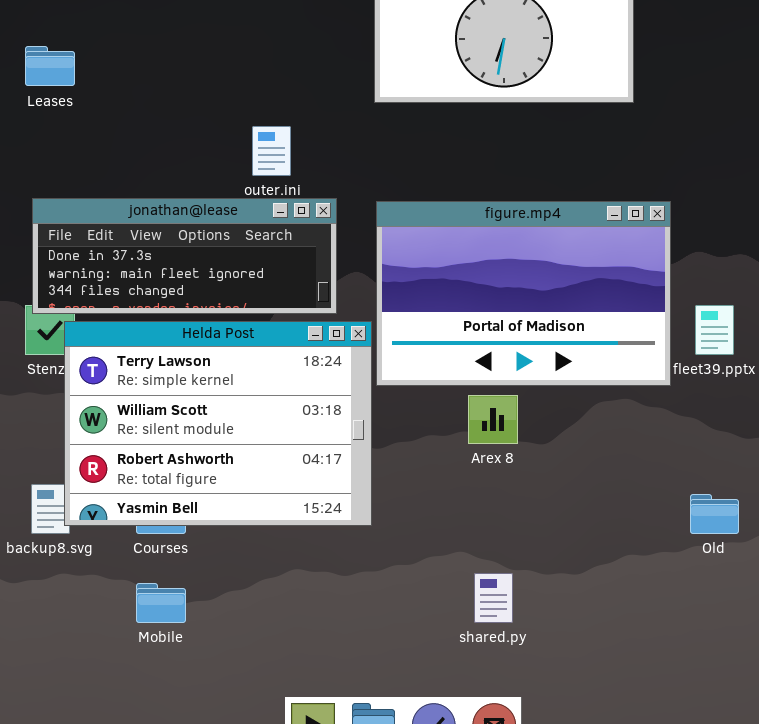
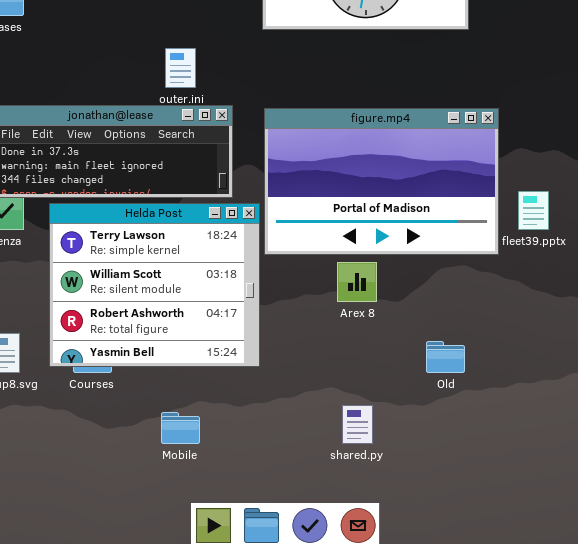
Helda Post: [64,321,372,526] -> [49,203,260,367], resized
Old: [690,494,739,534] -> [426,341,465,373], moved
Mobile: [136,583,186,623] -> [161,412,200,444], moved

